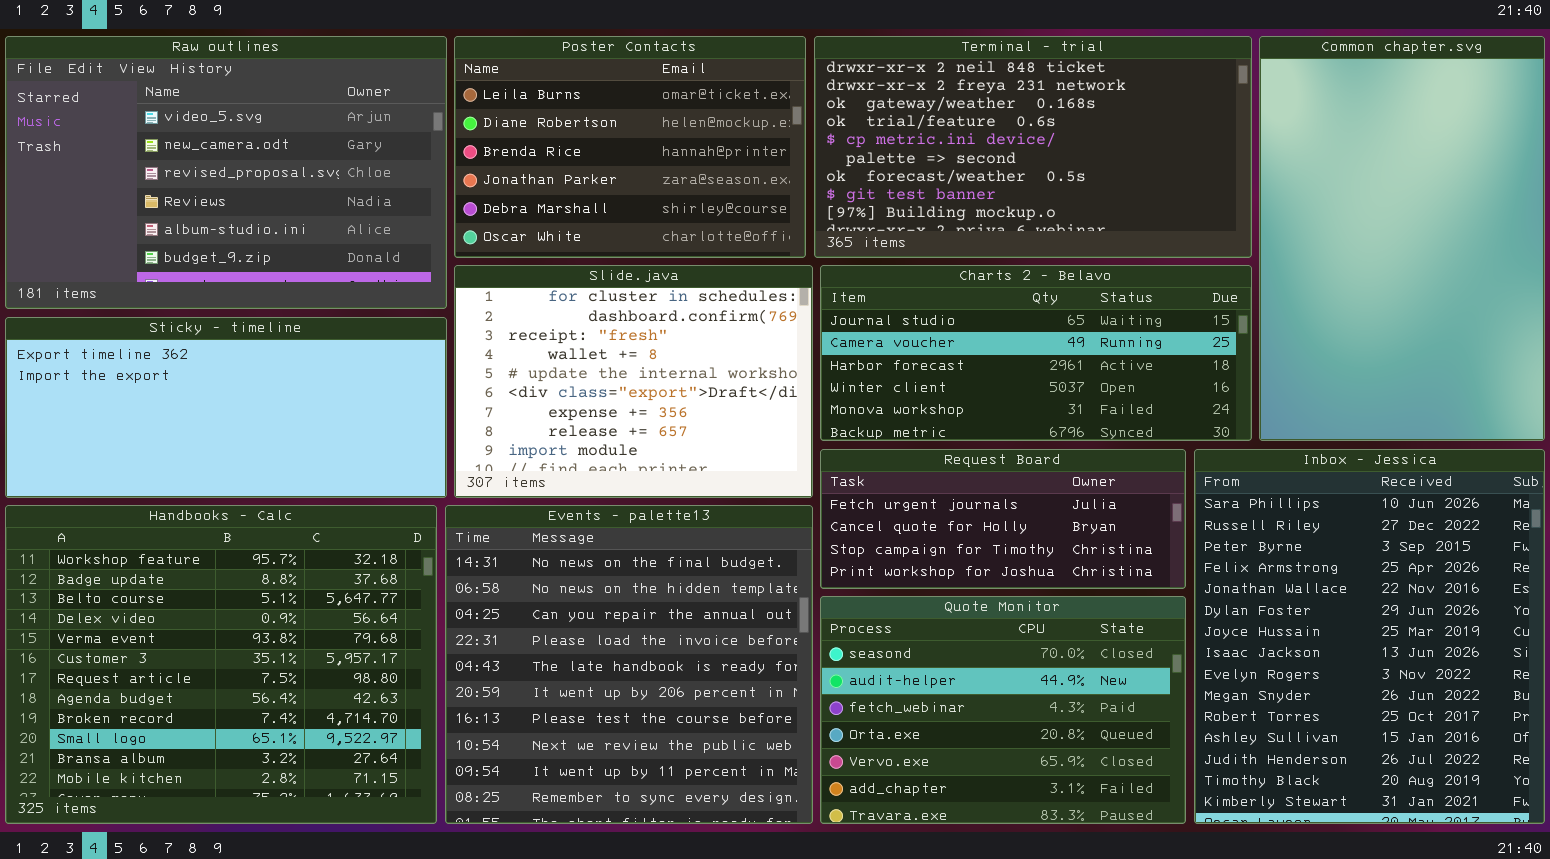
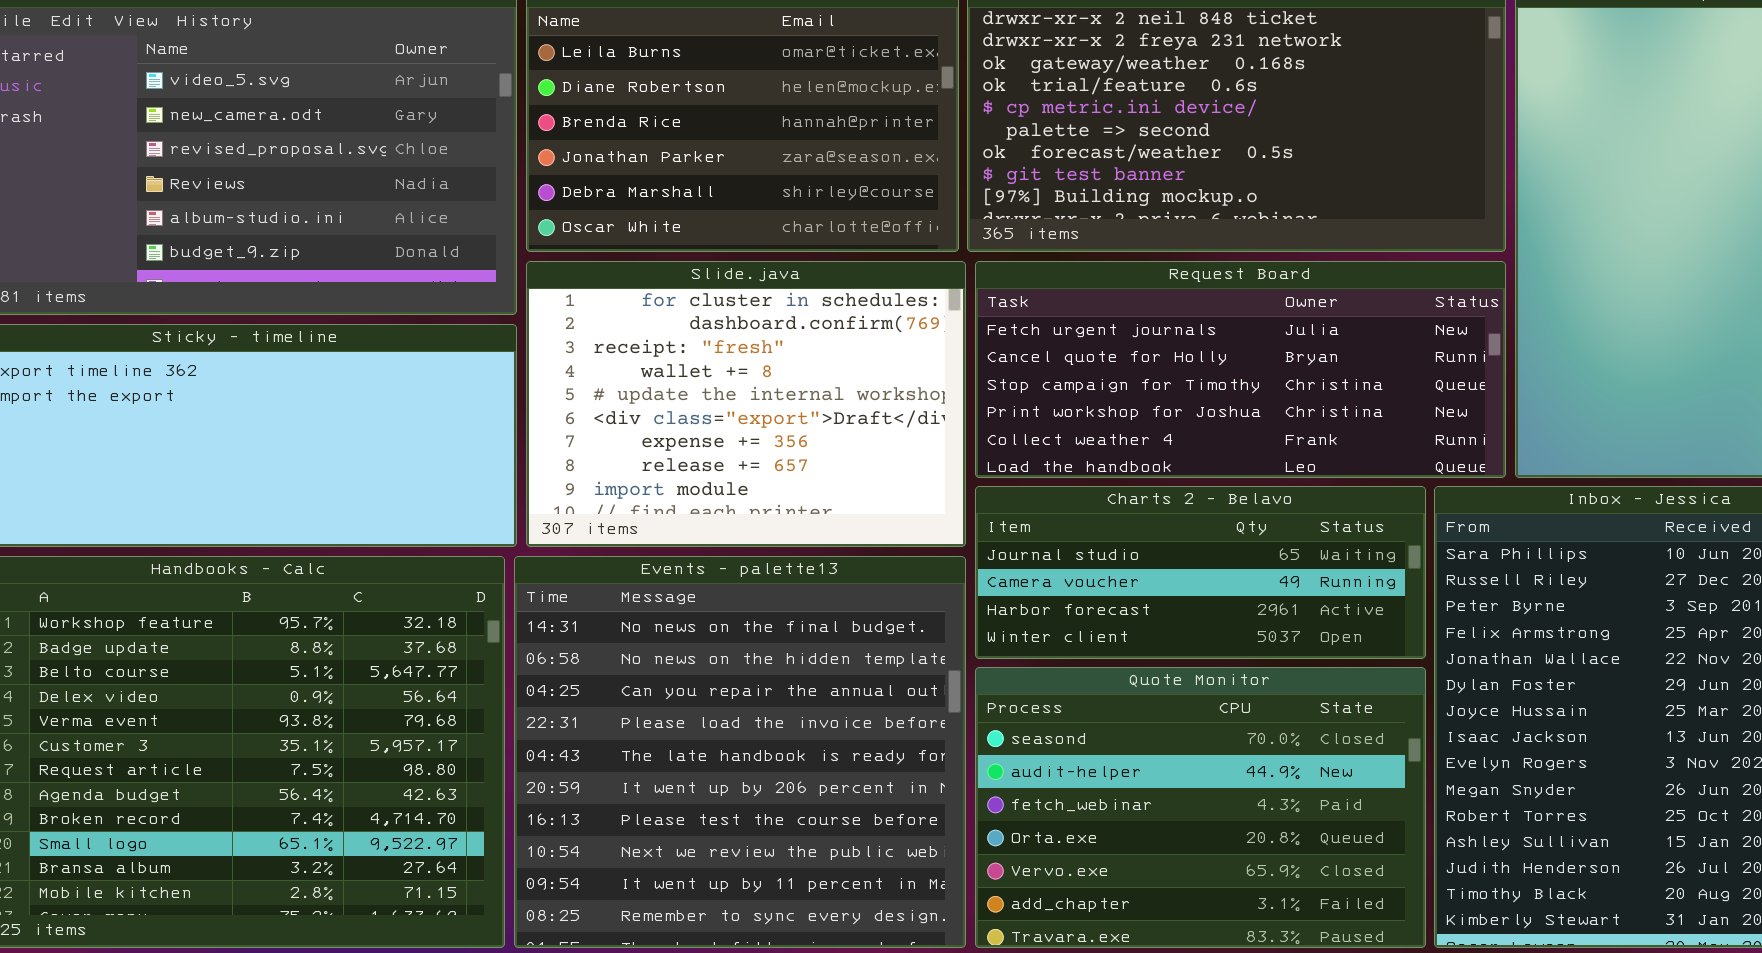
Charts 2 - Belavo: [820,265,1252,441] -> [975,486,1426,659], moved, resized
Request Board: [820,449,1186,589] -> [975,261,1506,478], moved, resized

